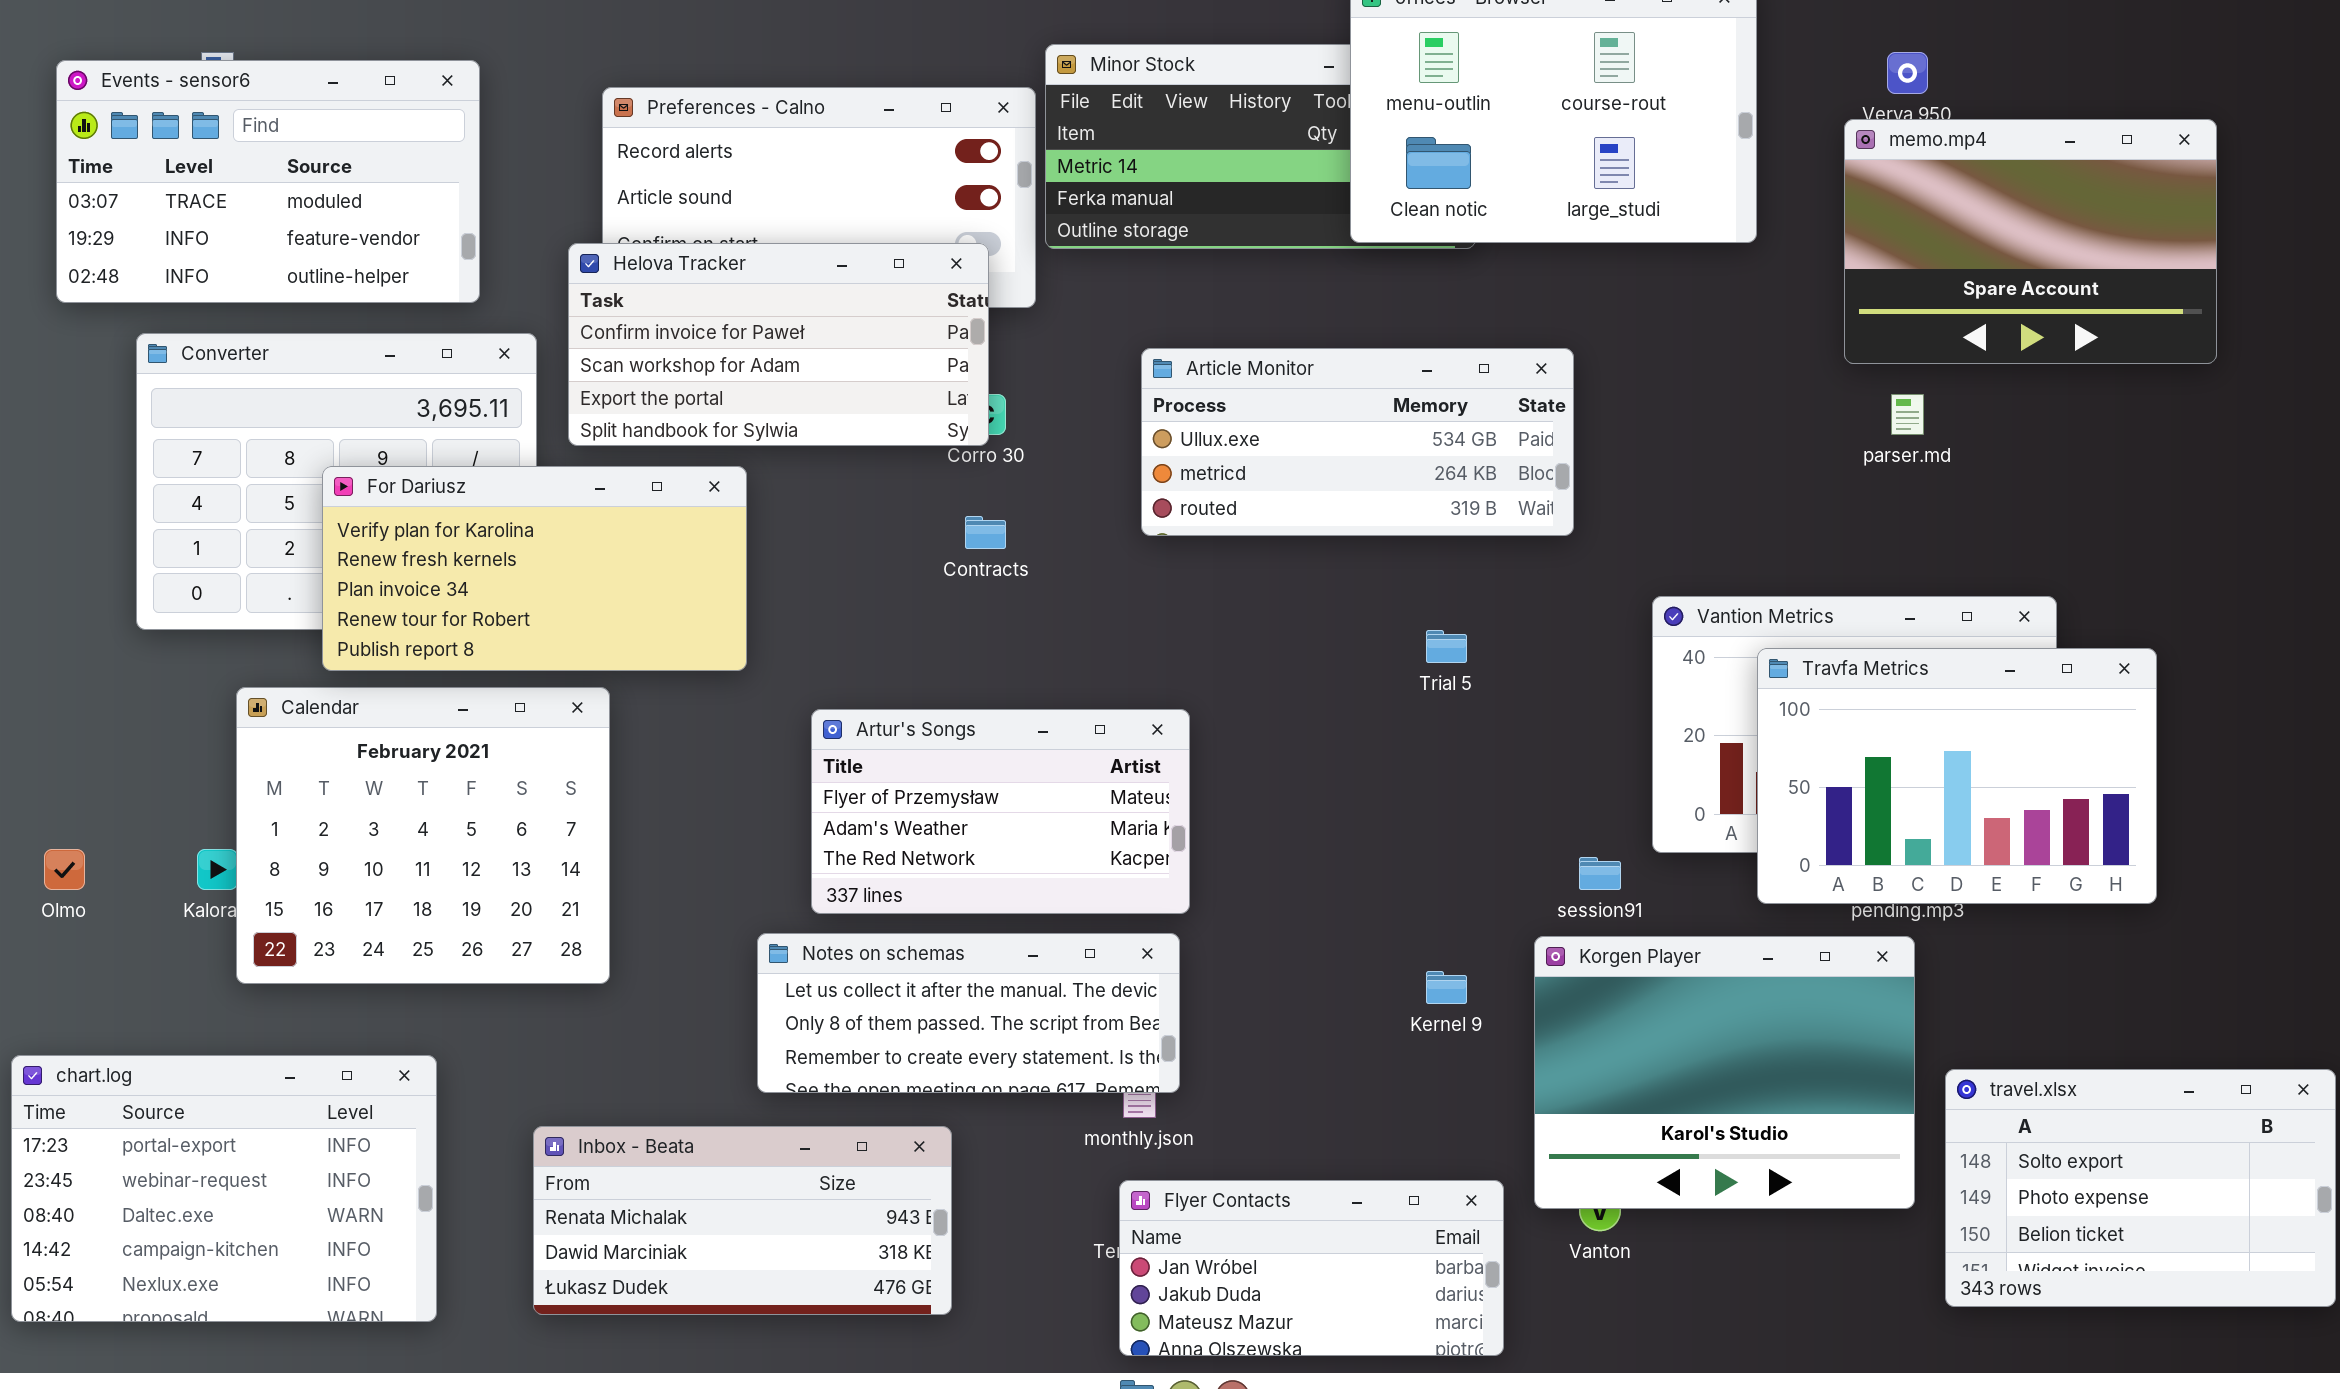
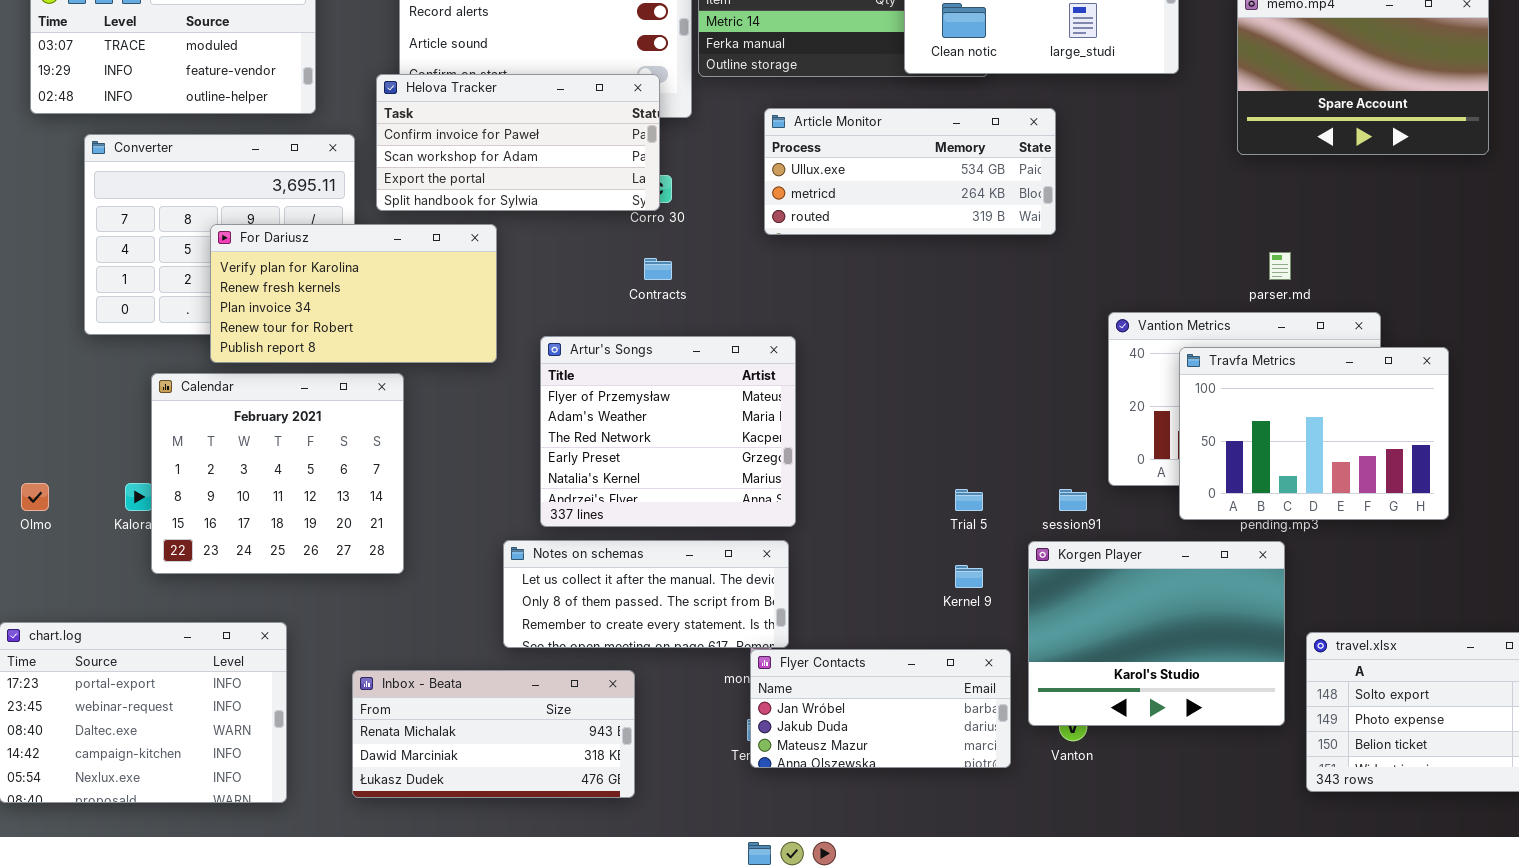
Article Monitor: [1141,348,1574,536] -> [764,108,1056,235], moved
parser.md: [1891,394,1924,435] -> [1269,252,1291,280], moved
Trial 5: [1426,630,1467,663] -> [955,489,983,511], moved
Artur's Songs: [811,709,1190,914] -> [540,336,796,527], resized
Flyer Contacts: [1119,1180,1504,1356] -> [750,649,1011,768], moved

